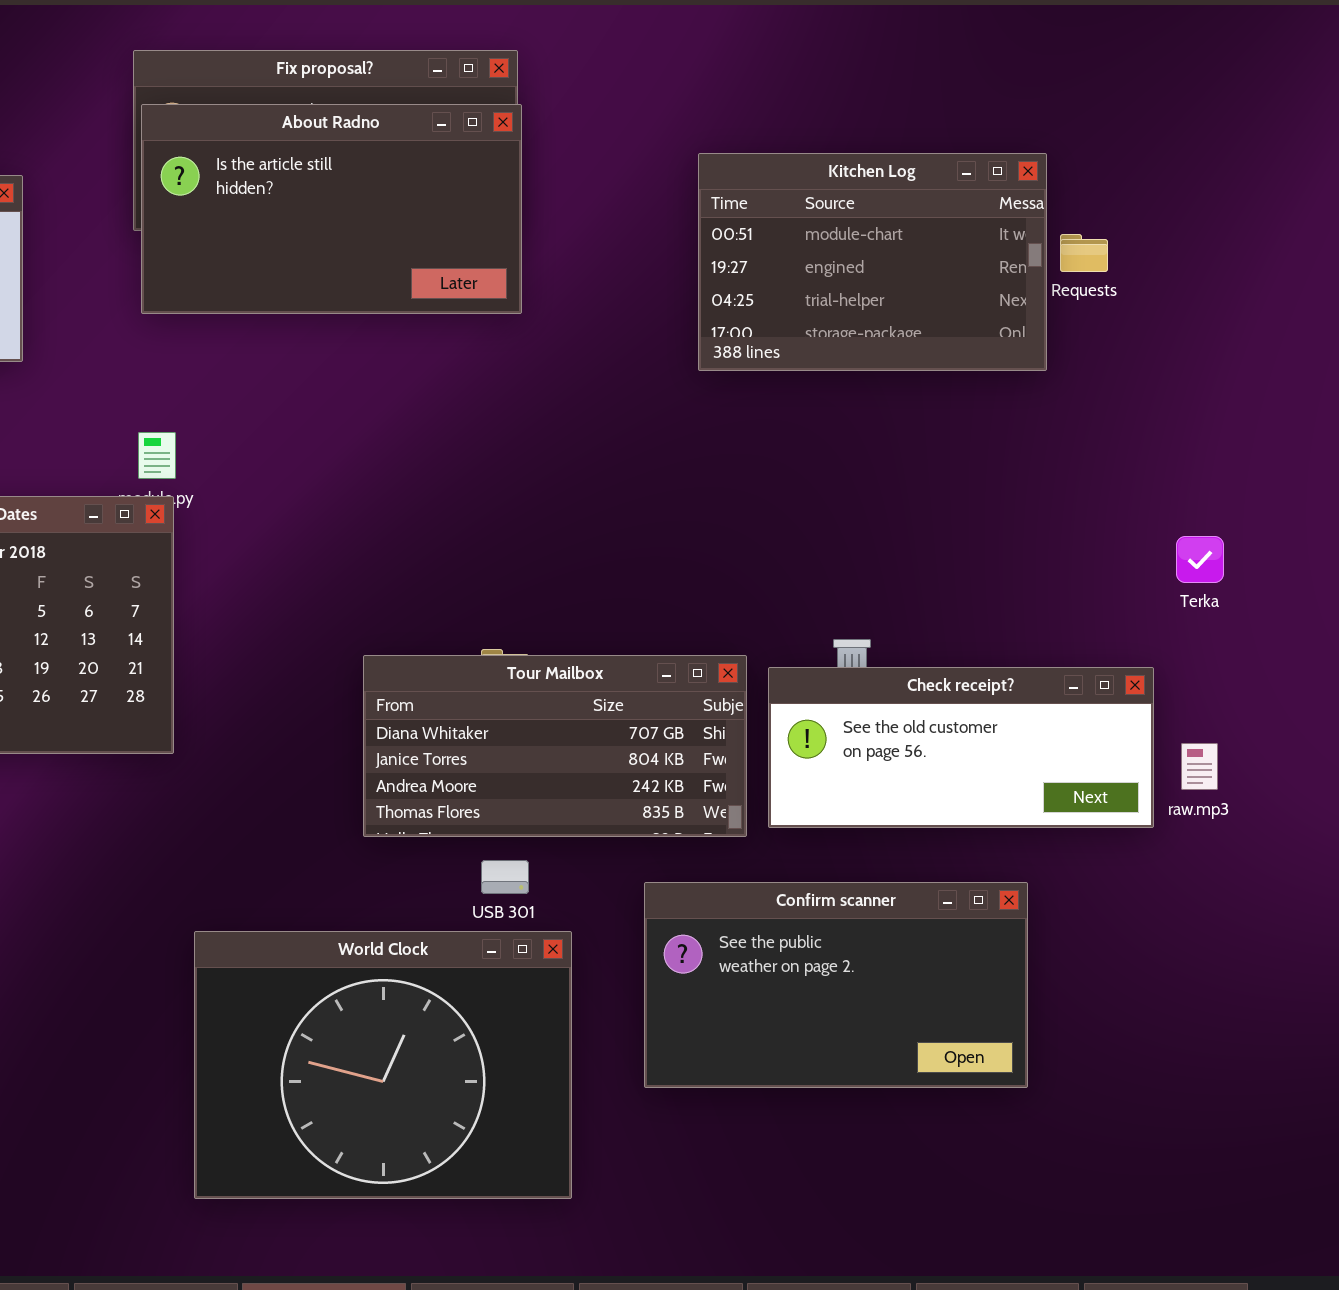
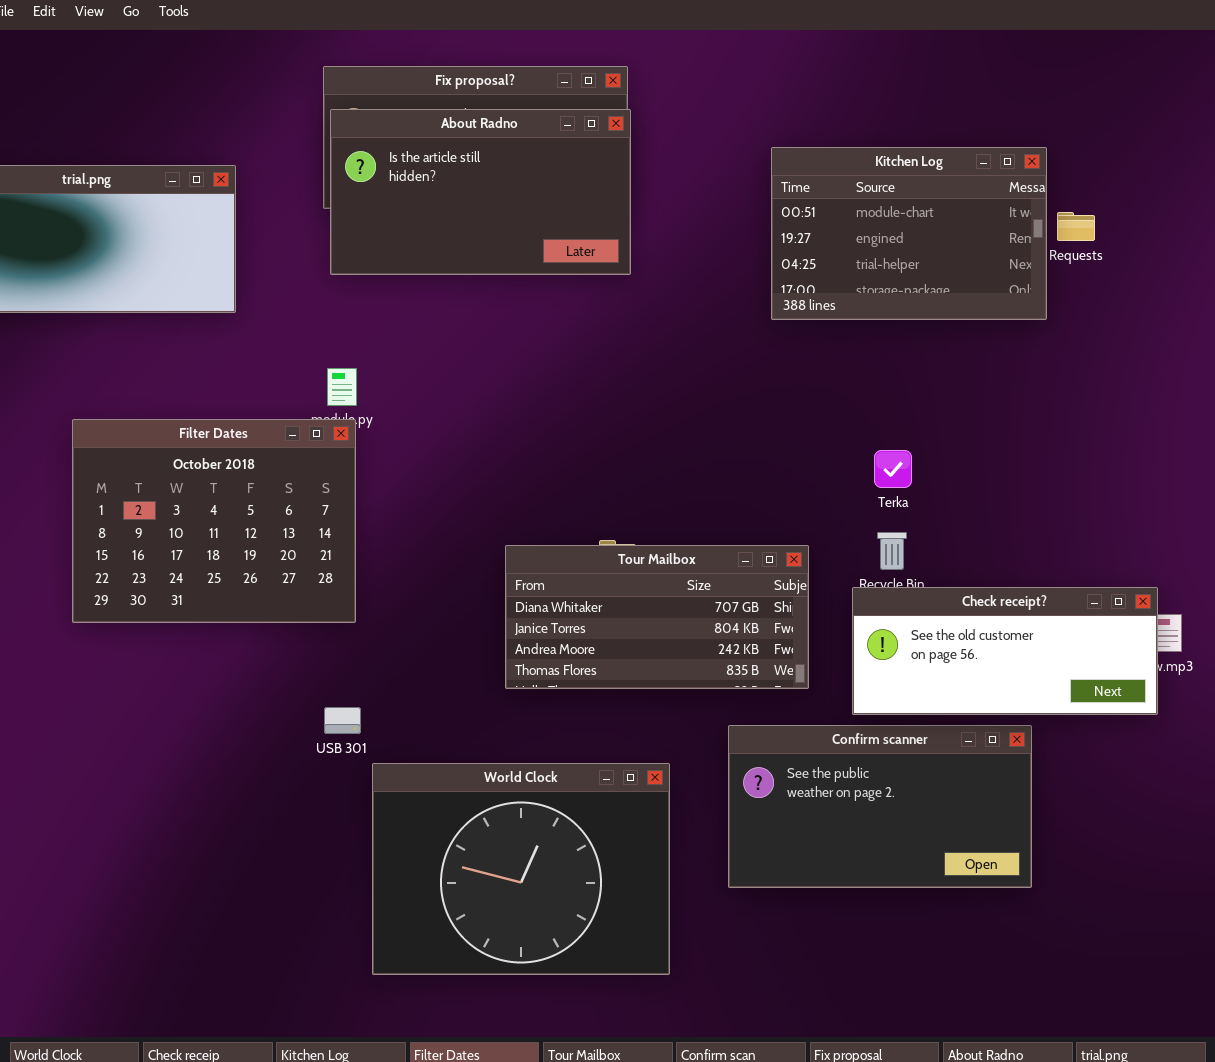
Terka: [1176,536,1224,583] -> [874,450,912,488], moved
Check receipt?: [768,667,1154,828] -> [852,587,1158,715], moved
USB 301: [481,860,529,894] -> [324,707,361,734], moved

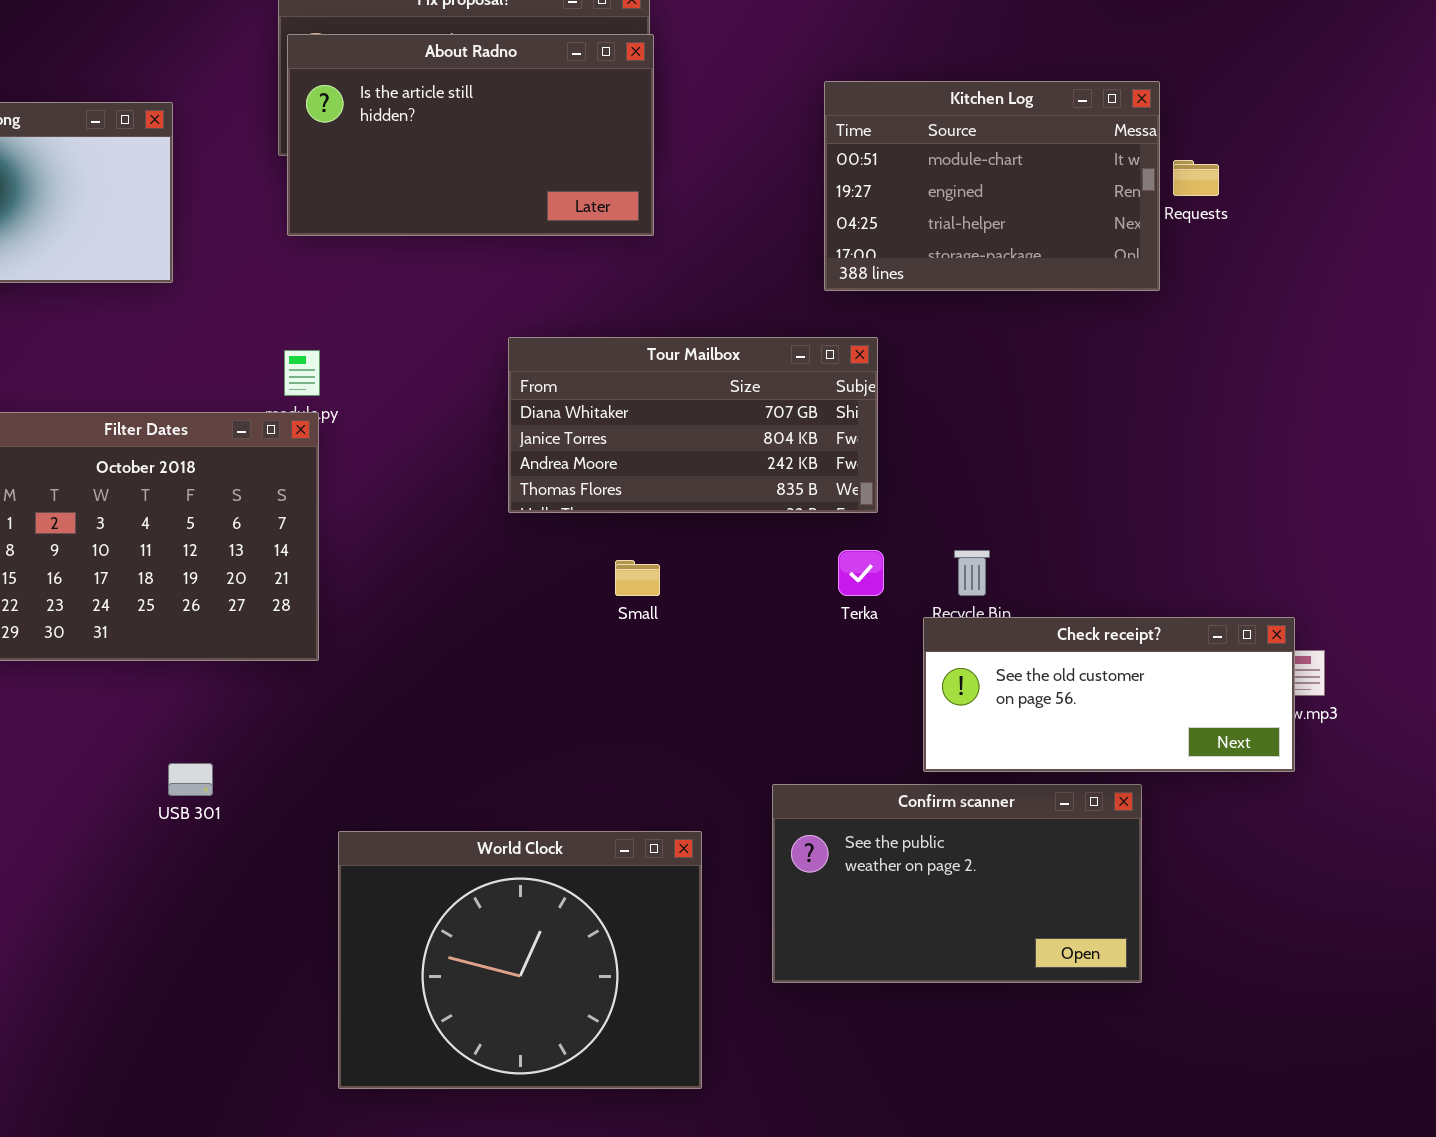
Terka: [874,450,912,488] -> [838,550,884,596], moved
Tour Mailbox: [505,545,809,689] -> [508,337,878,513], moved
USB 301: [324,707,361,734] -> [168,763,213,796], moved

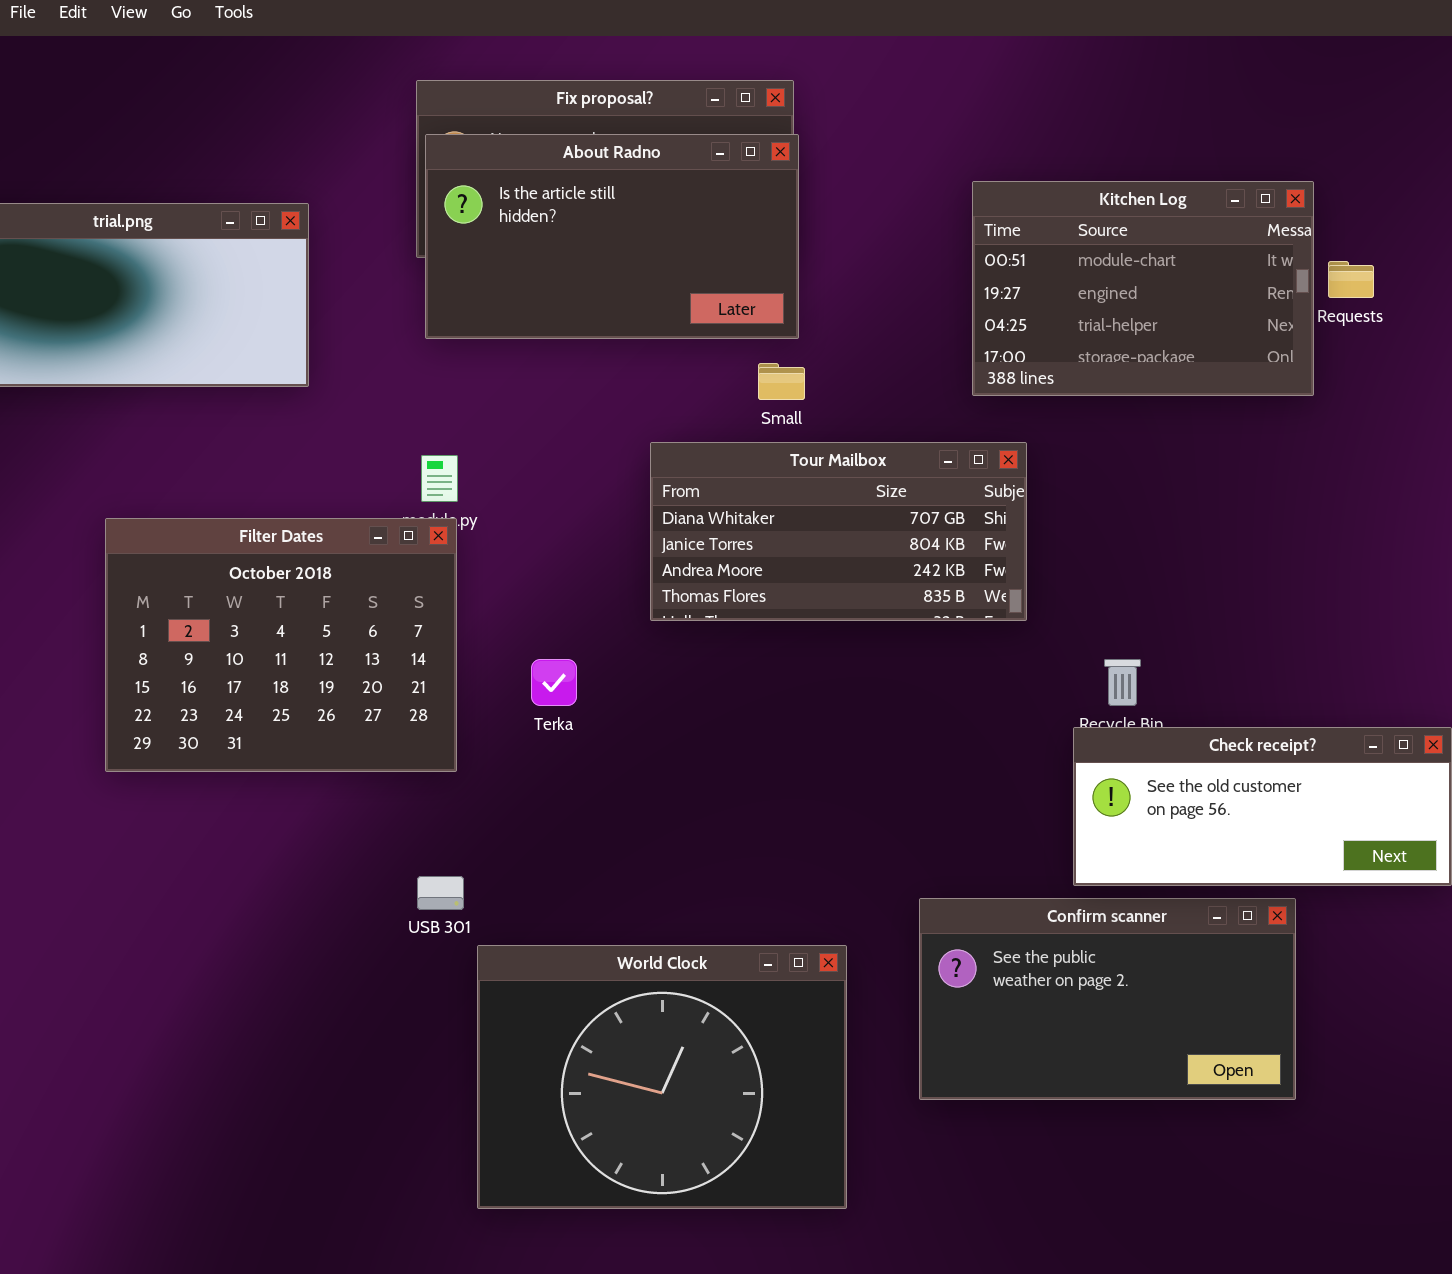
Terka: [838,550,884,596] -> [531,659,577,706], moved
Small: [615,560,660,596] -> [758,363,805,400], moved
USB 301: [168,763,213,796] -> [417,876,464,910], moved

